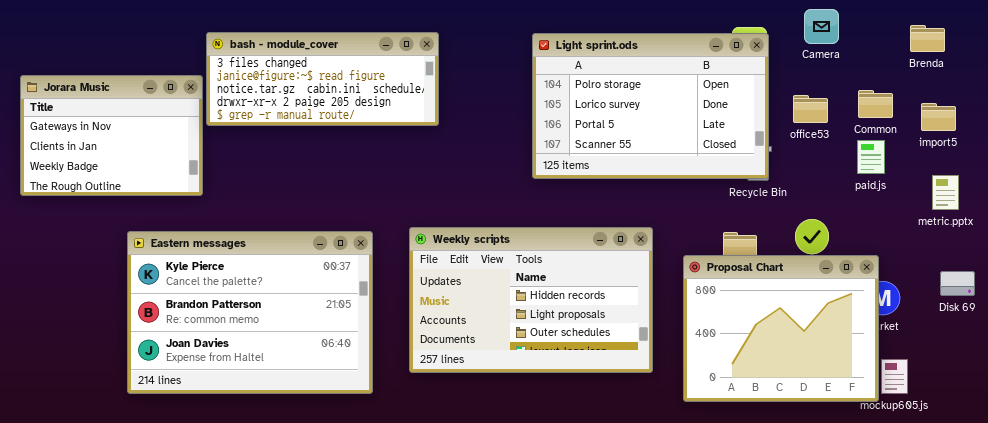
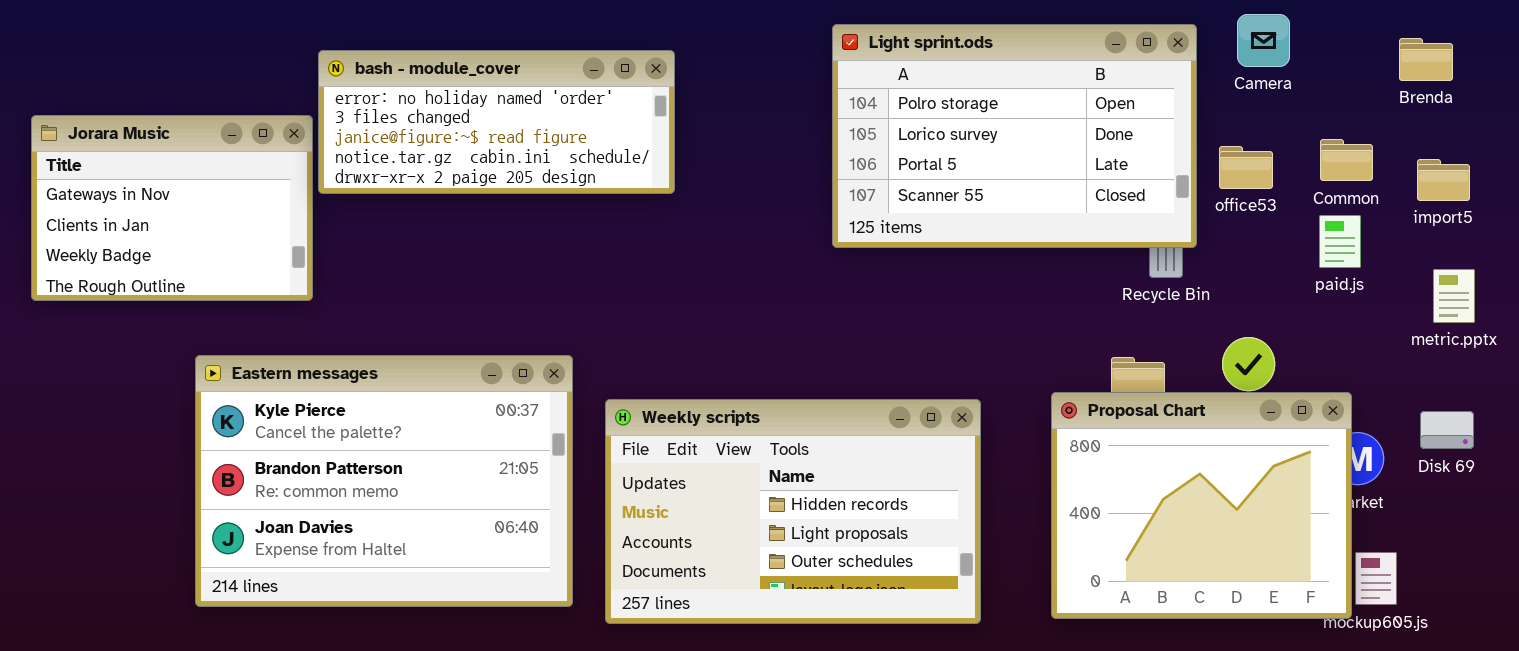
bash - module_cover: [206,32,439,126] -> [318,50,675,194], scrolled up 1 row
Light sprint.ods: [532,33,769,179] -> [832,24,1197,248], moved
Weekly scripts: [409,227,653,373] -> [605,399,981,624], moved
Disk 69: [940,271,975,296] -> [1420,411,1474,449], moved

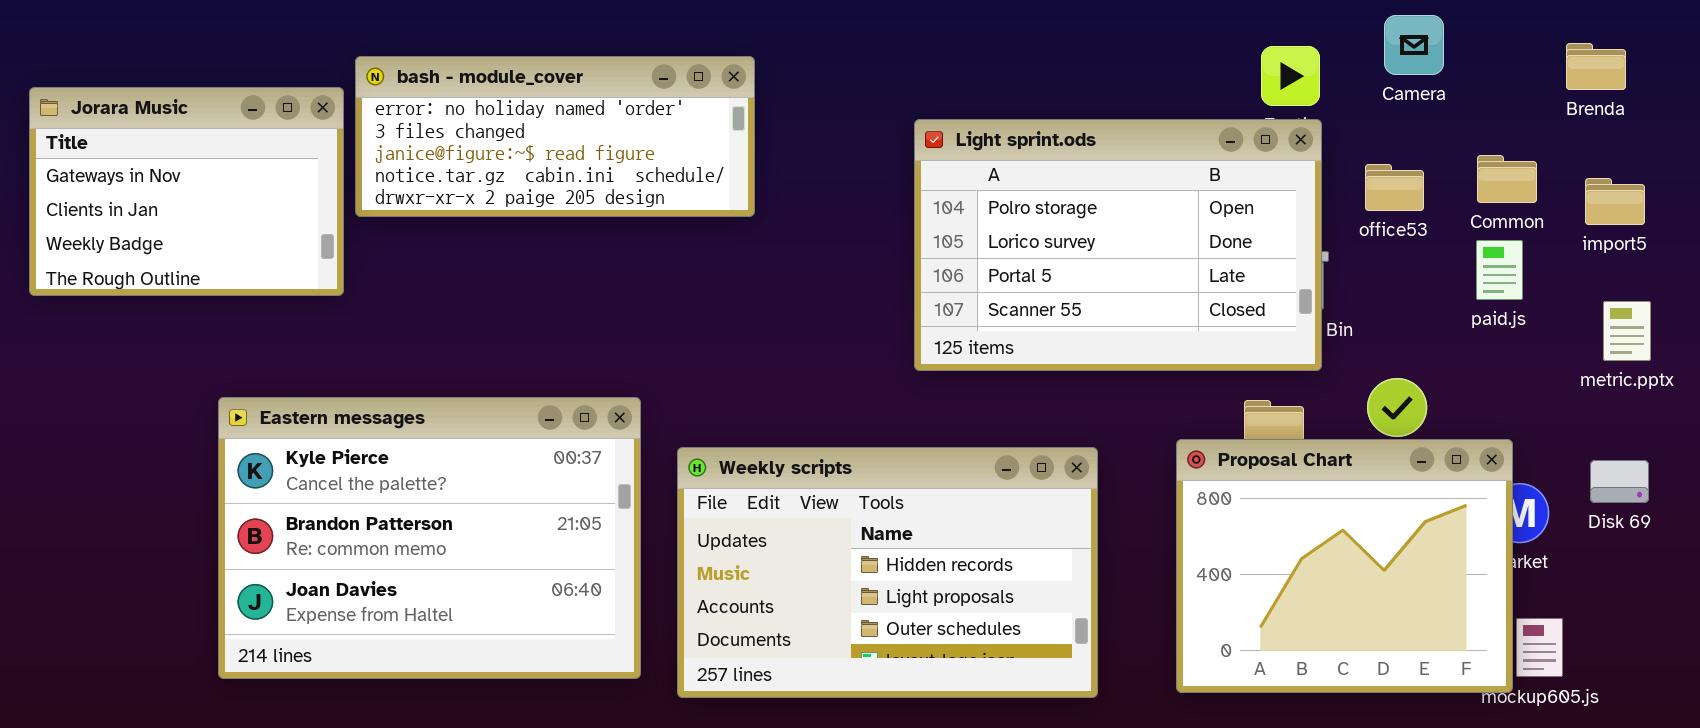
Light sprint.ods: [832,24,1197,248] -> [914,119,1322,371], moved
Jorara Music: [31,115,313,301] -> [29,87,344,296], moved

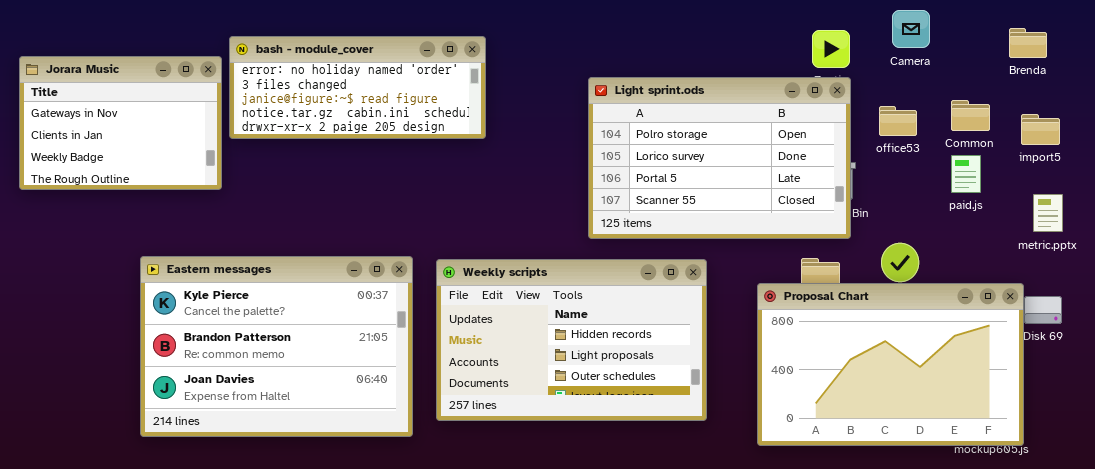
Proposal Chart: [1176,439,1513,693] -> [757,283,1024,446], resized
Weekly scripts: [677,447,1098,698] -> [436,259,707,421], moved

